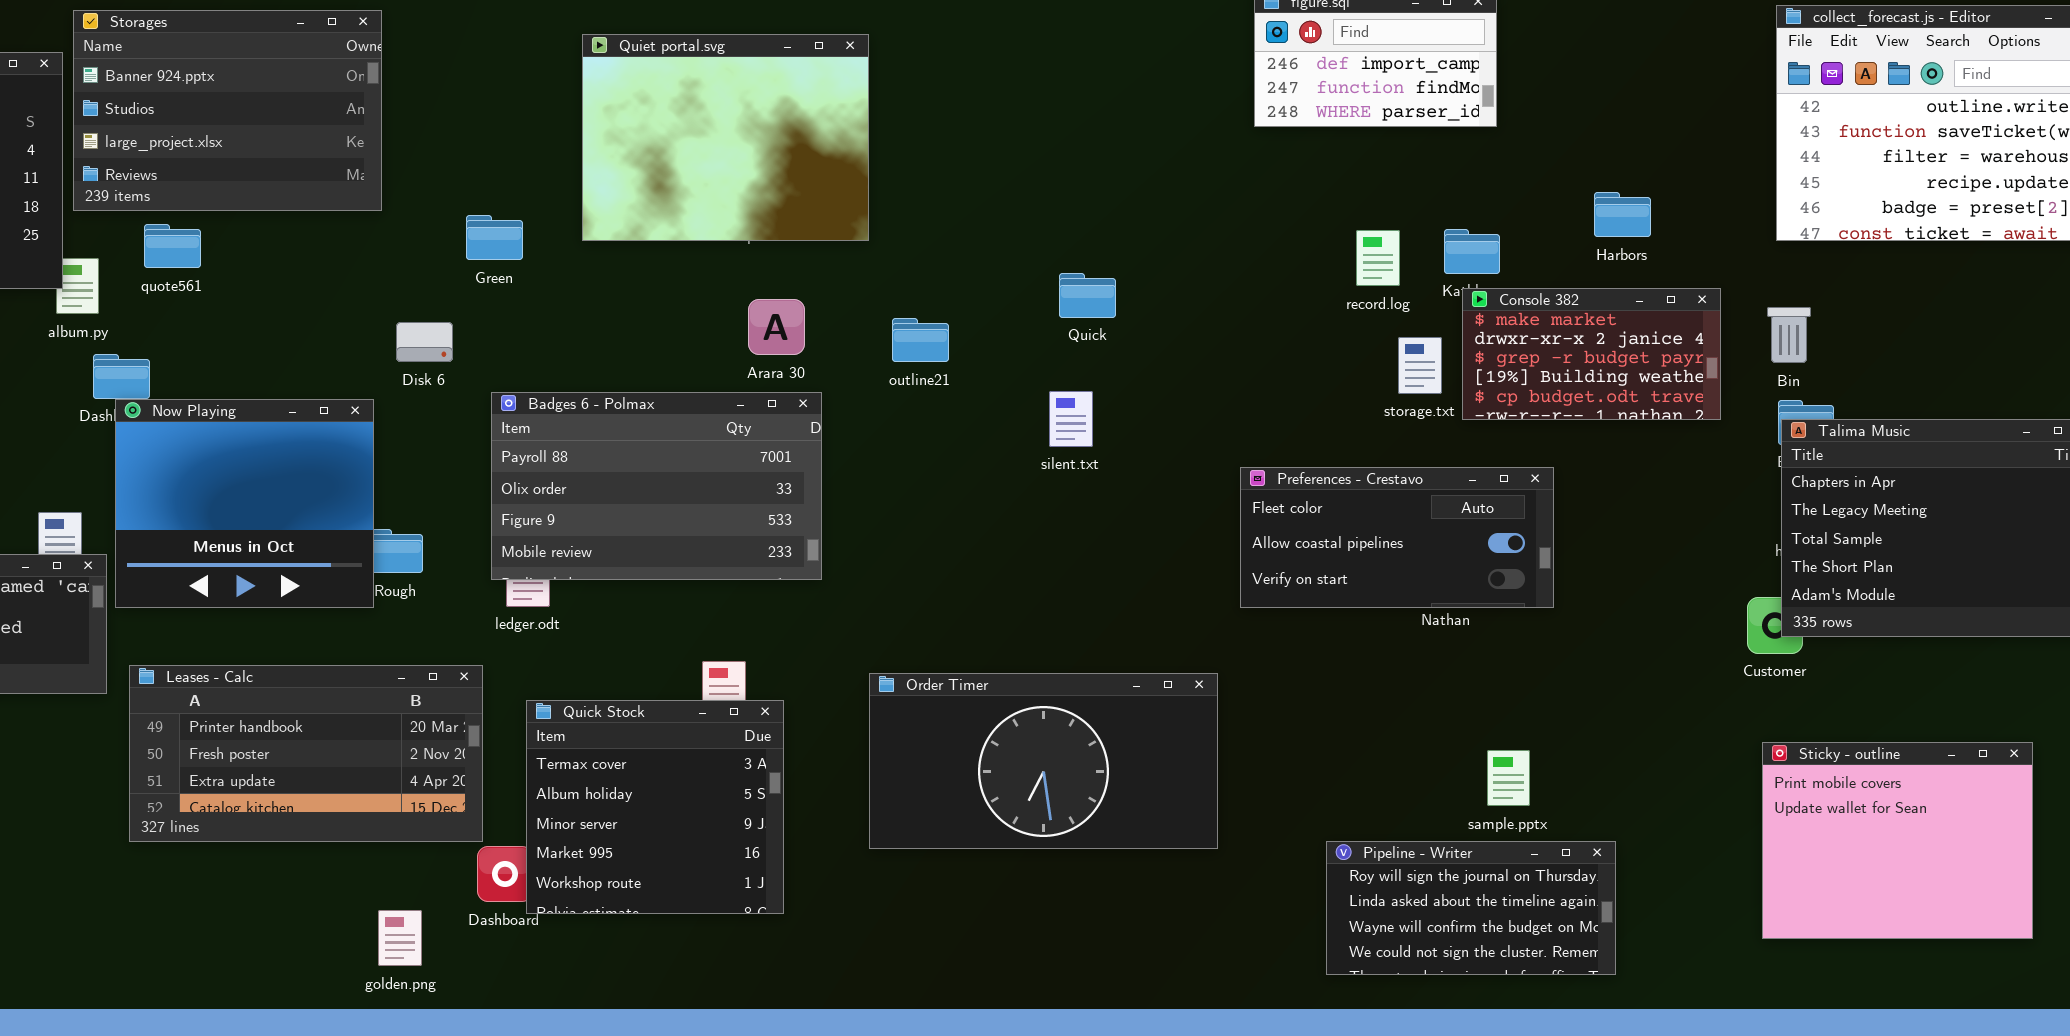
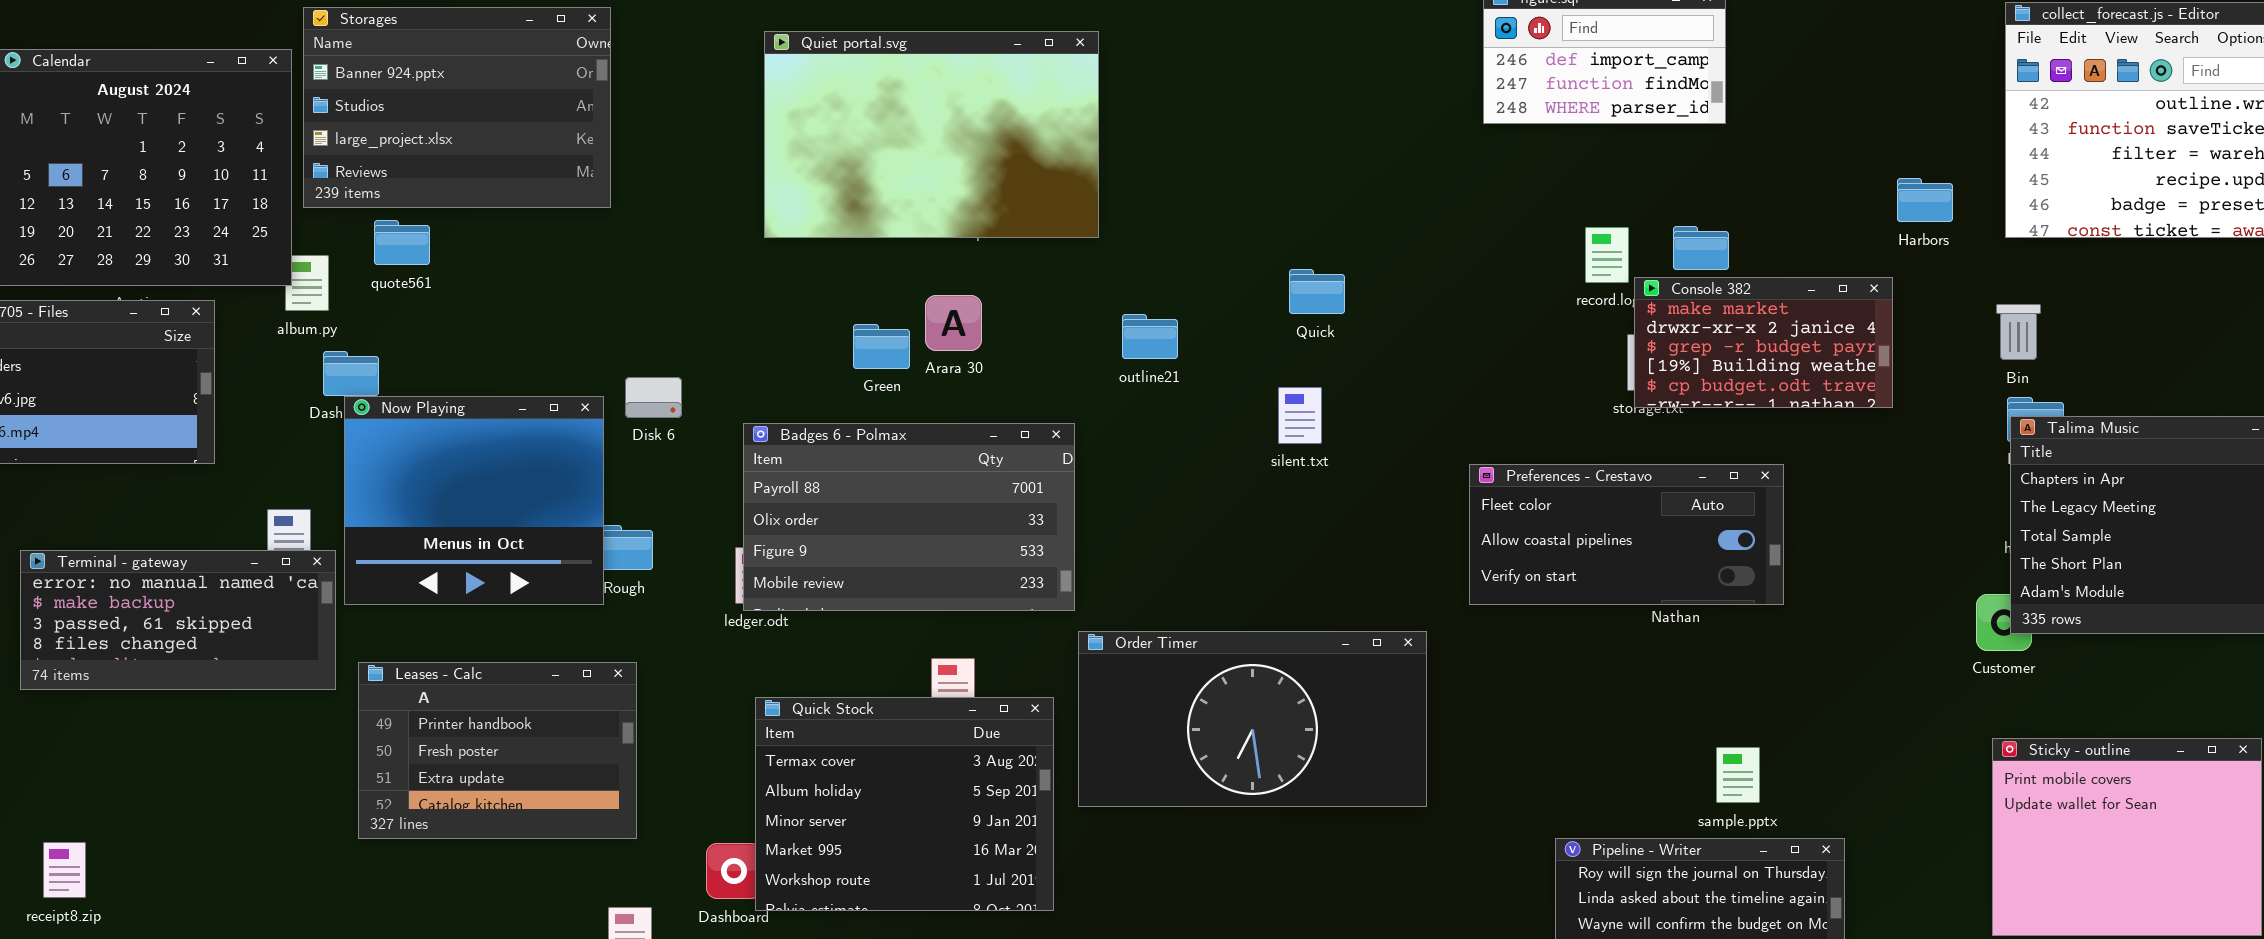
Quiet portal.svg: [582,34,869,241] -> [764,31,1099,238], resized
Harbors: [1594,192,1651,237] -> [1897,178,1953,222], moved
Green: [466,215,523,260] -> [853,324,910,369], moved
Console 382: [1462,288,1721,420] -> [1634,277,1893,408], moved
Arara 30: [748,299,805,355] -> [925,295,982,351], moved
Disk 6: [396,322,453,362] -> [625,377,682,418], moved
Badges 6 - Polmax: [491,392,822,580] -> [743,423,1075,611], moved
Leases - Calc: [129,665,483,842] -> [358,662,637,839], resized
Order Timer: [869,673,1218,849] -> [1078,631,1427,807], moved
Quick Stock: [526,700,784,914] -> [755,697,1054,911], resized

